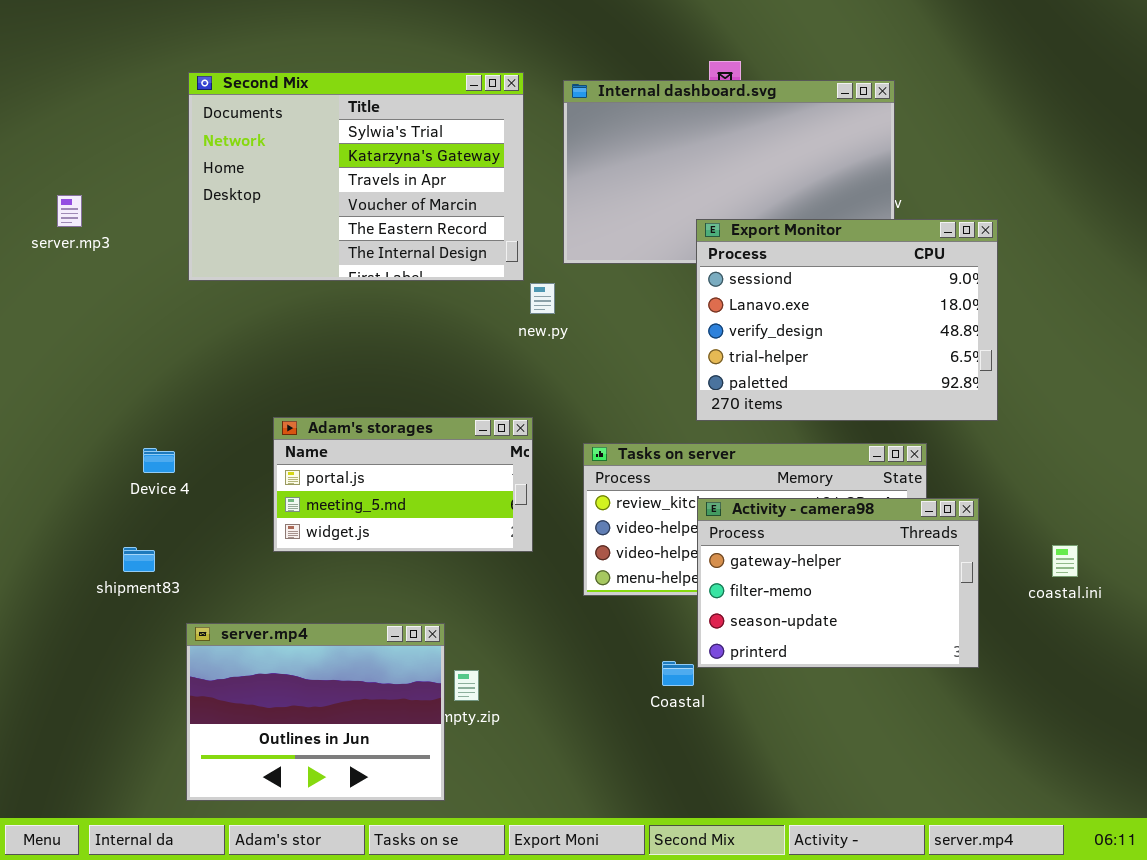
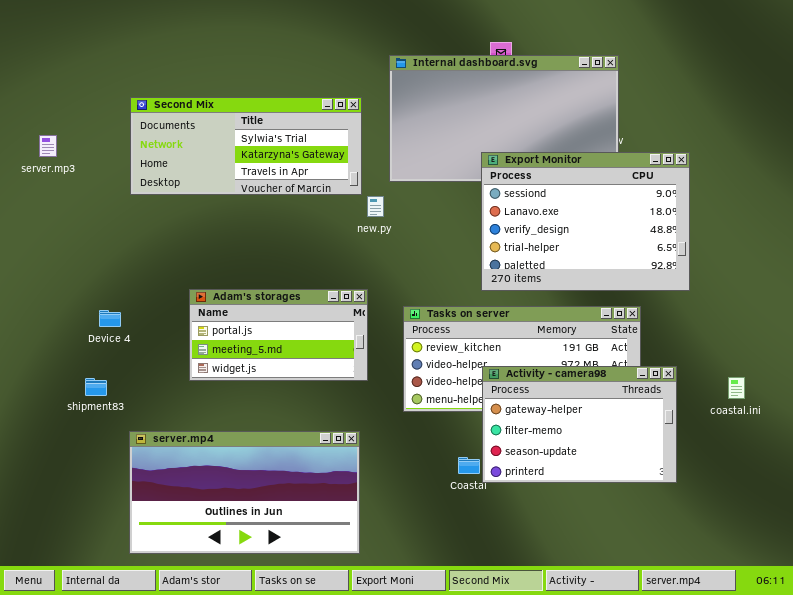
Second Mix: [188,72,524,281] -> [130,97,362,195], resized
Activity - camera98: [697,498,979,668] -> [482,366,677,483], moved
server.mp4: [186,623,445,801] -> [129,431,360,554], resized

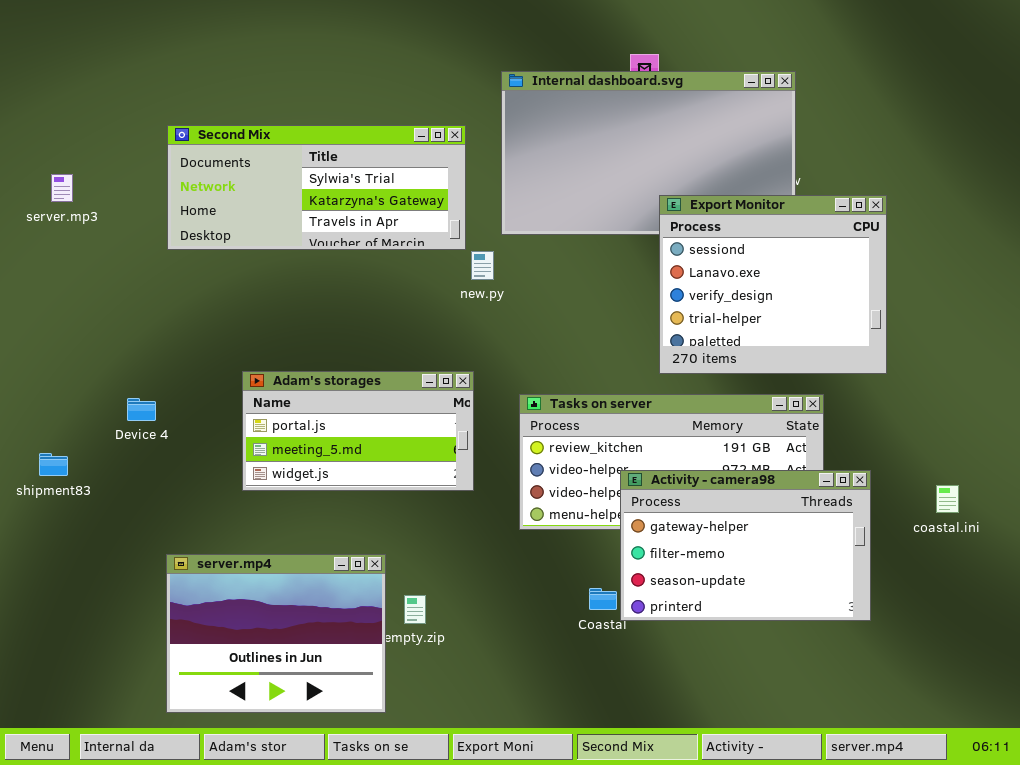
Export Monitor: [481,152,690,291] -> [659,195,887,374], resized
shipment83: [85,378,107,396] -> [39,453,68,476], moved
server.mp4: [129,431,360,554] -> [166,554,386,713], resized

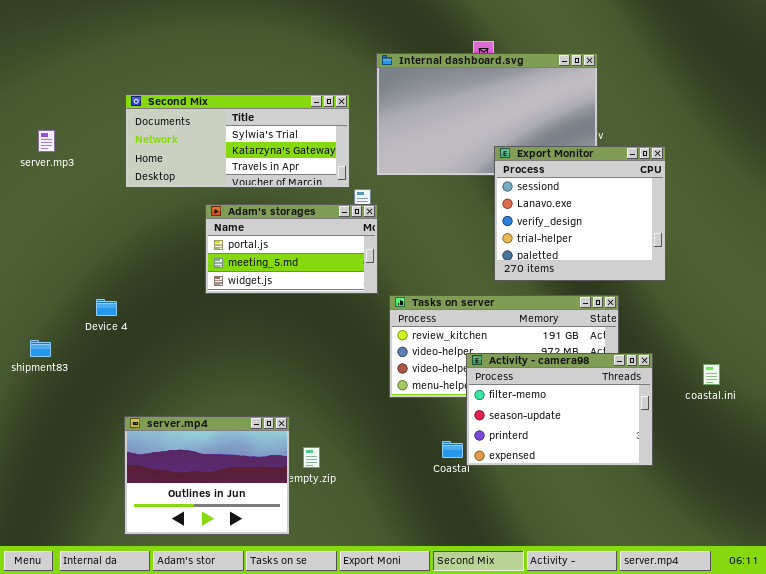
Adam's storages: [242,371,474,491] -> [205,204,378,294], moved
Activity - camera98: [620,470,871,621] -> [466,353,653,466], scrolled down 1 row

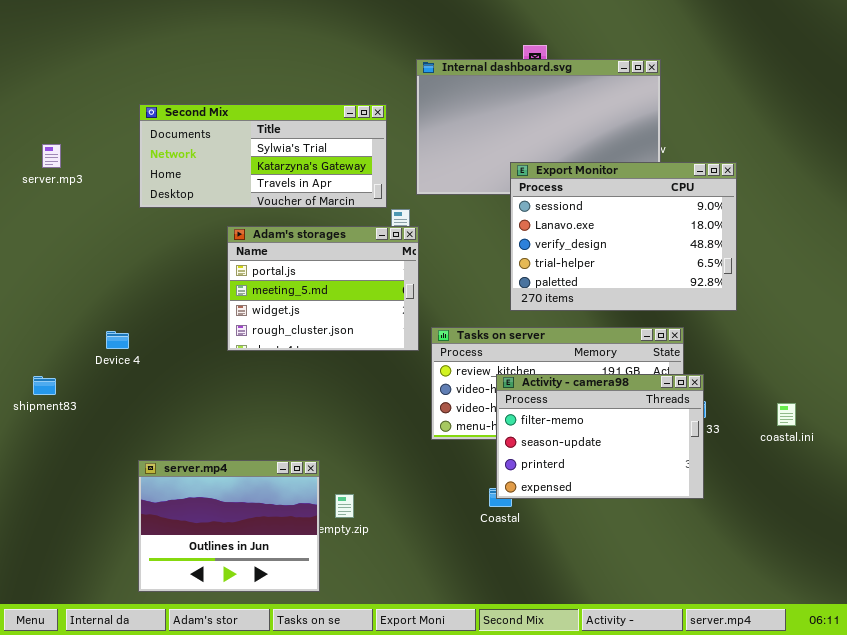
Export Monitor: [494,146,666,281] -> [510,162,737,311], resized
Adam's storages: [205,204,378,294] -> [227,226,419,351], resized
Activity - camera98: [466,353,653,466] -> [496,374,704,499], moved

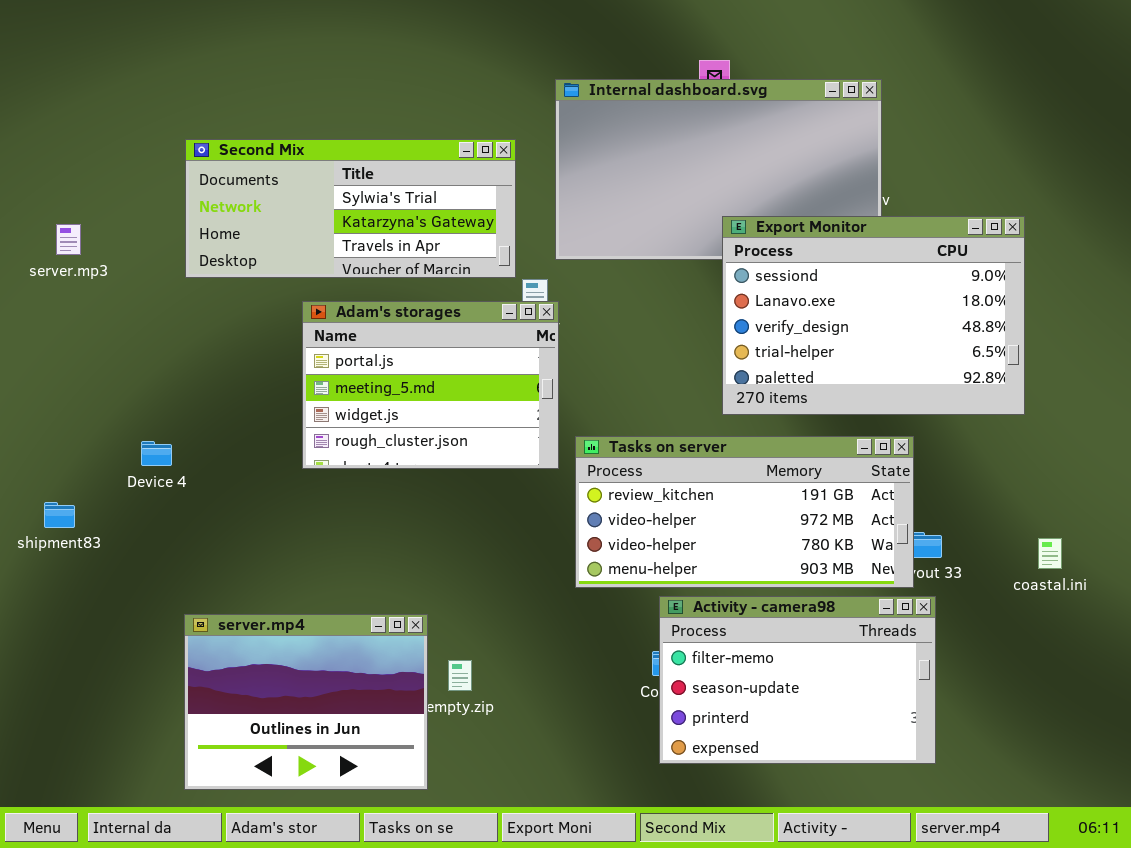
server.mp3: [42,144,61,168] -> [56,224,81,255], moved
Export Monitor: [510,162,737,311] -> [722,216,1025,415], moved
Activity - camera98: [496,374,704,499] -> [659,596,936,764], moved

